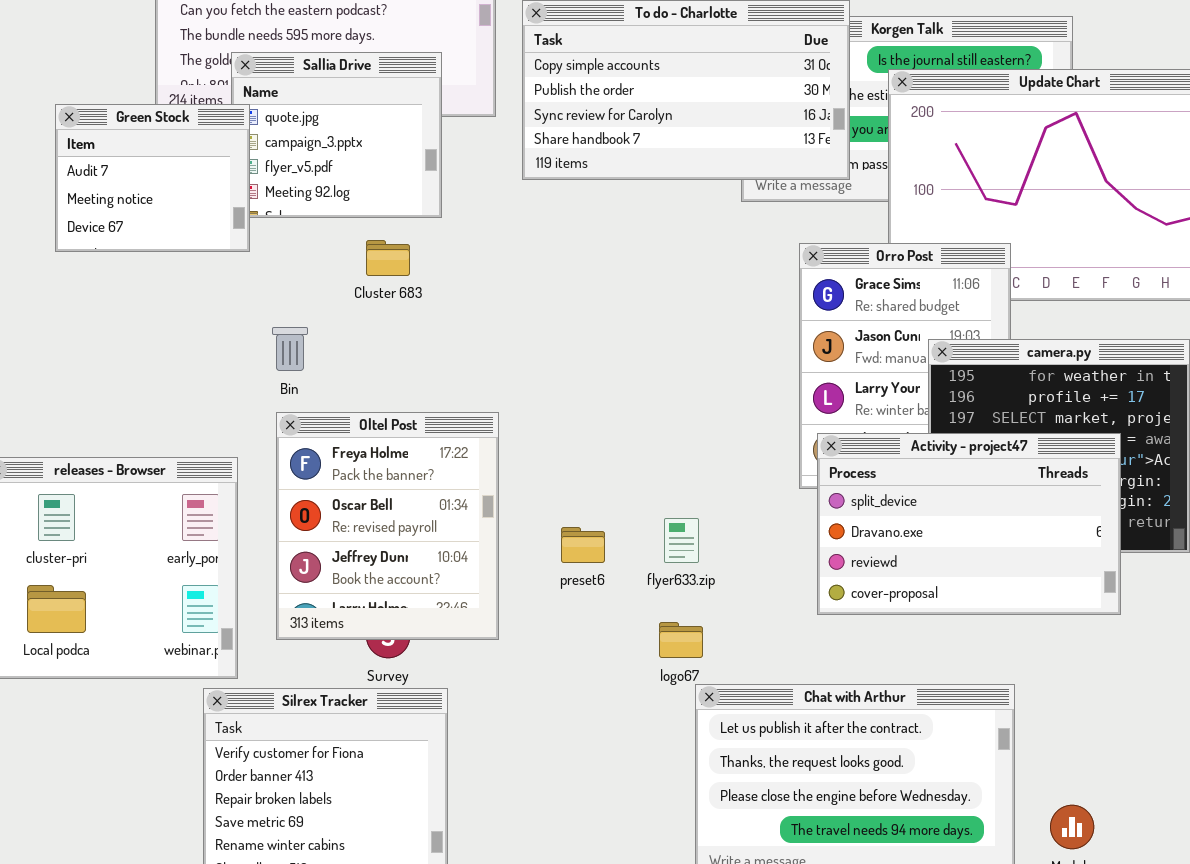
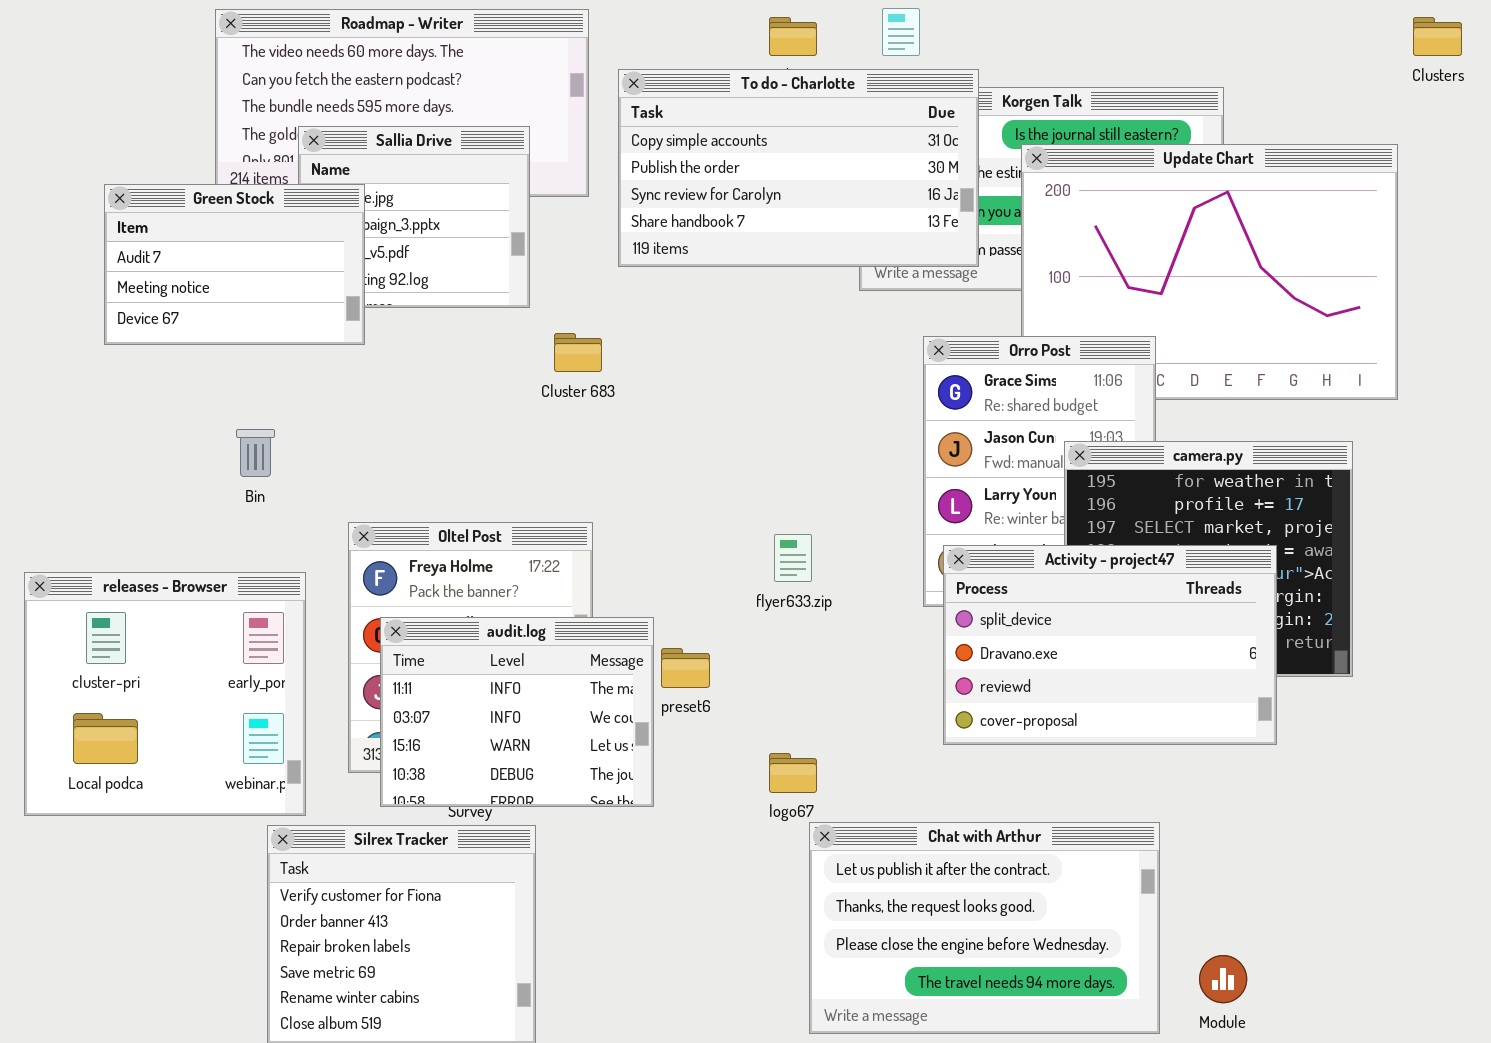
Green Stock: [55,104,250,252] -> [104,184,365,345], resized
Cluster 683: [366,240,410,276] -> [554,333,602,372], moved
Bin: [272,327,308,371] -> [236,429,275,477], moved
audit.log: none -> [380,617,654,807], opened
flyer633.zip: [664,518,699,563] -> [774,534,812,582], moved

